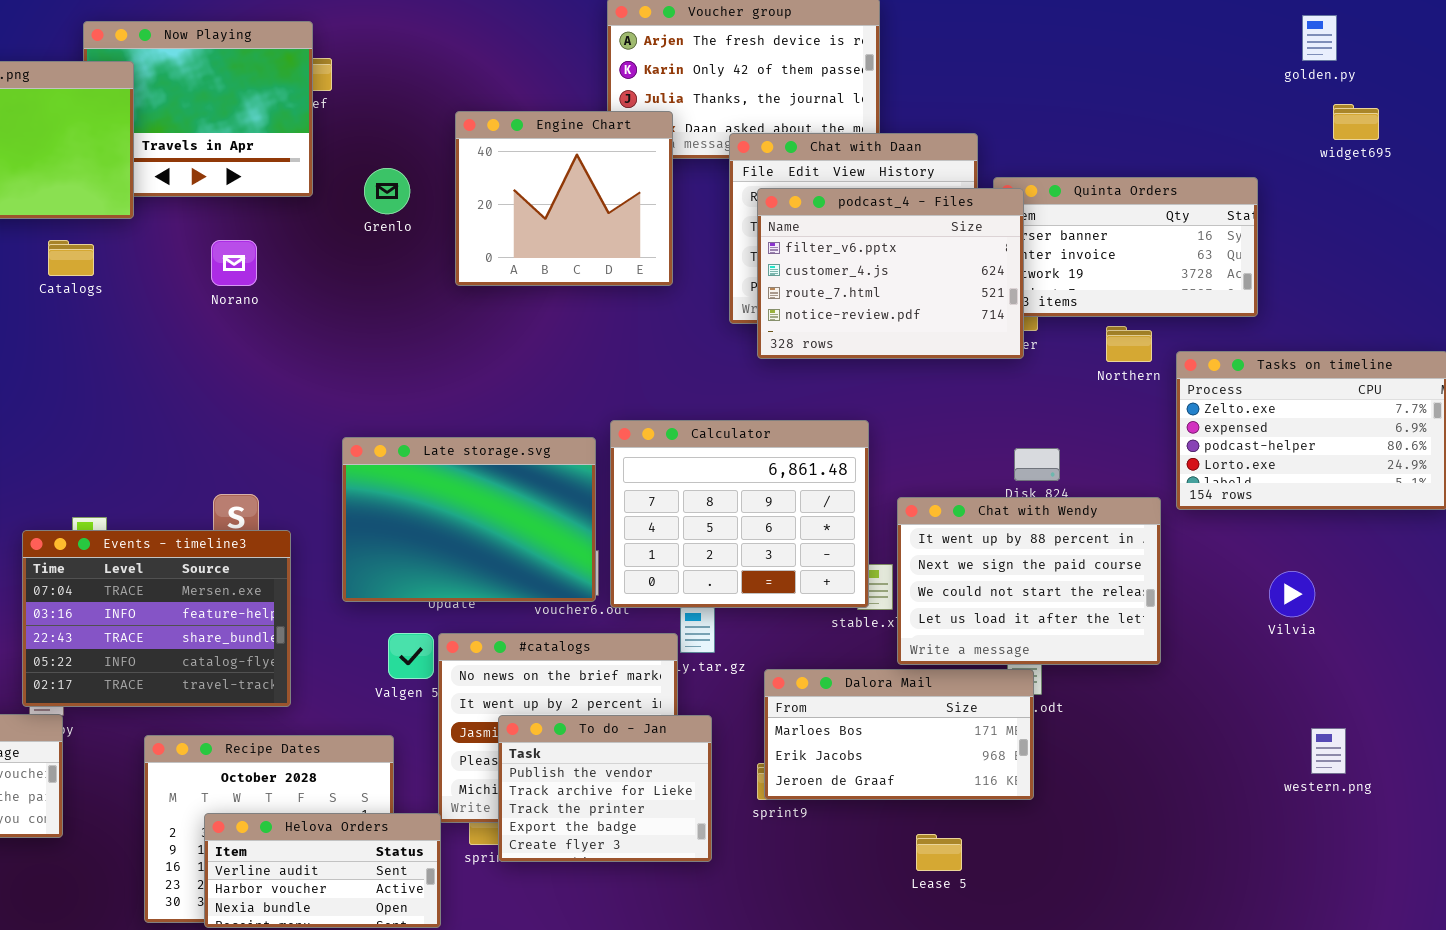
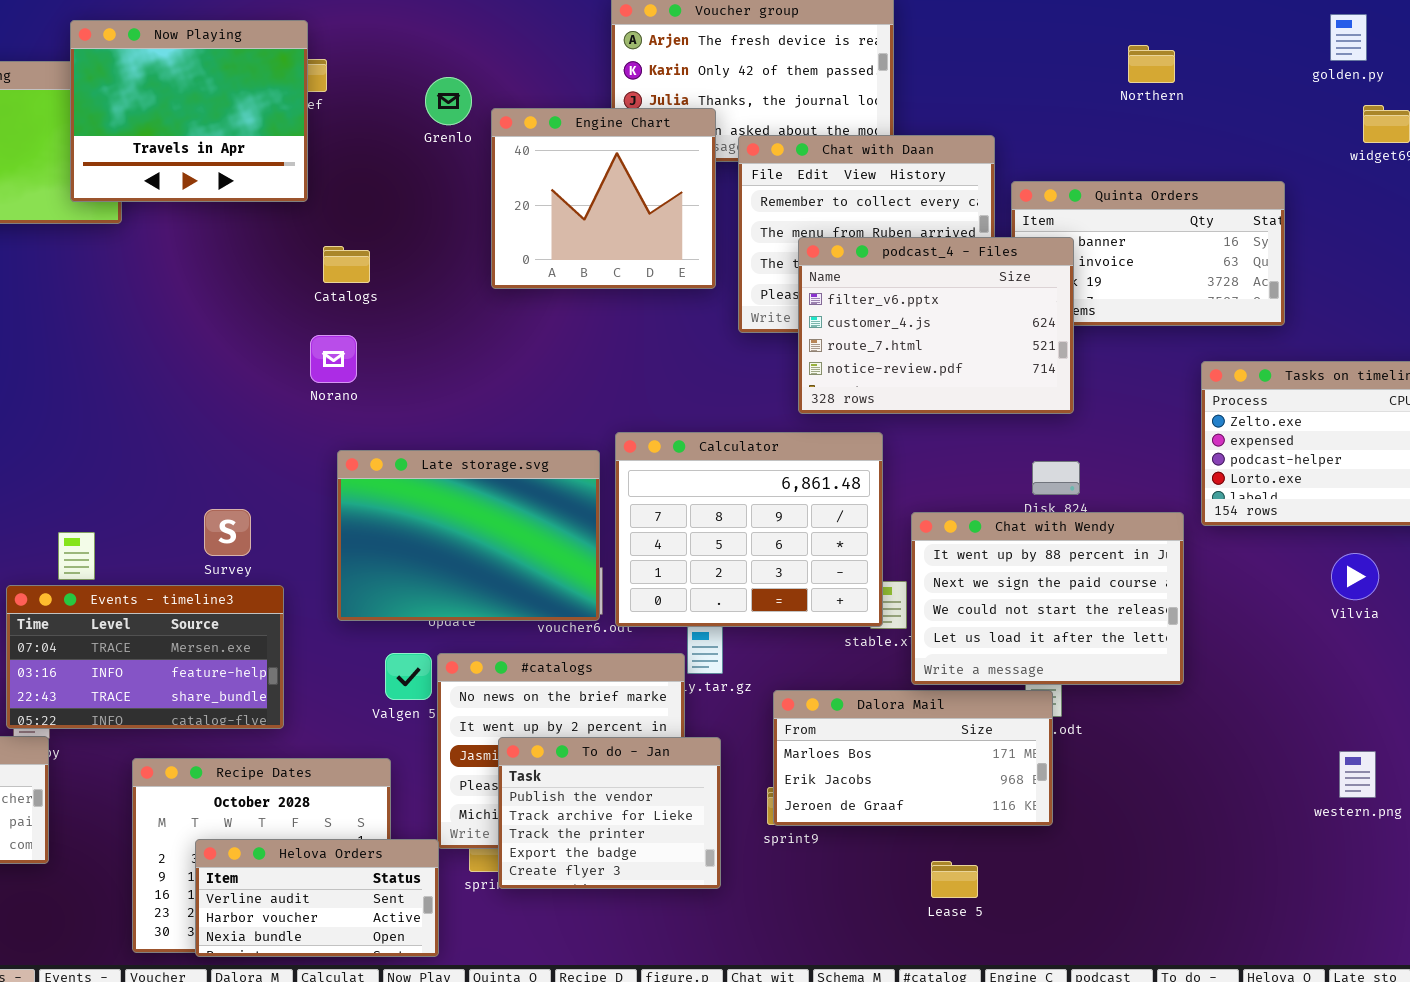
Now Playing: [83,21,313,197] -> [70,20,308,202], raised
Engine Chart: [455,111,673,286] -> [491,108,716,289], moved
Grenlo: [364,168,410,214] -> [425,77,472,125], moved
podcast_4 - Files: [757,188,1024,359] -> [798,237,1074,414], moved
Catalogs: [48,240,94,276] -> [323,246,370,283], moved
Norano: [211,240,257,286] -> [310,335,357,383], moved
Northern: [1106,326,1152,362] -> [1128,45,1175,83], moved
Events - timeline3: [22,530,291,707] -> [6,585,284,729], resized
Vilvia: [1269,571,1315,617] -> [1331,553,1379,600], moved

